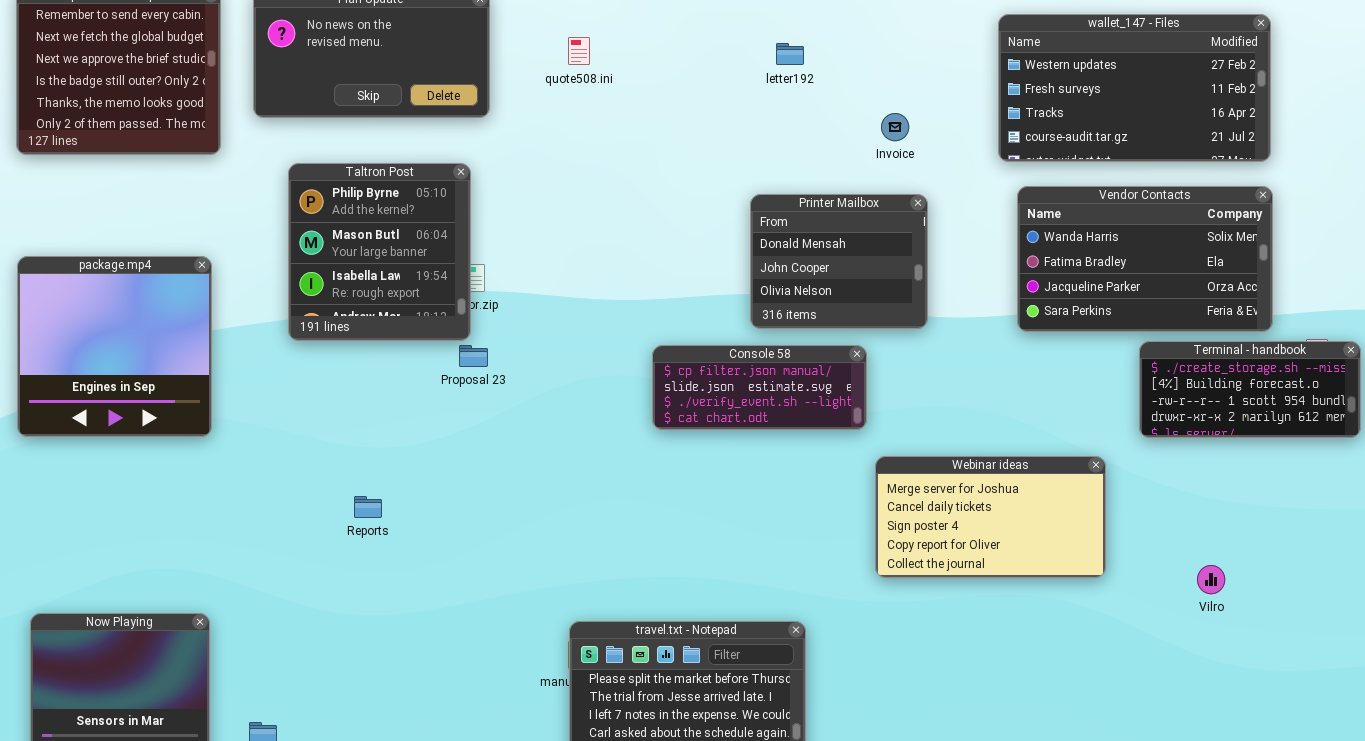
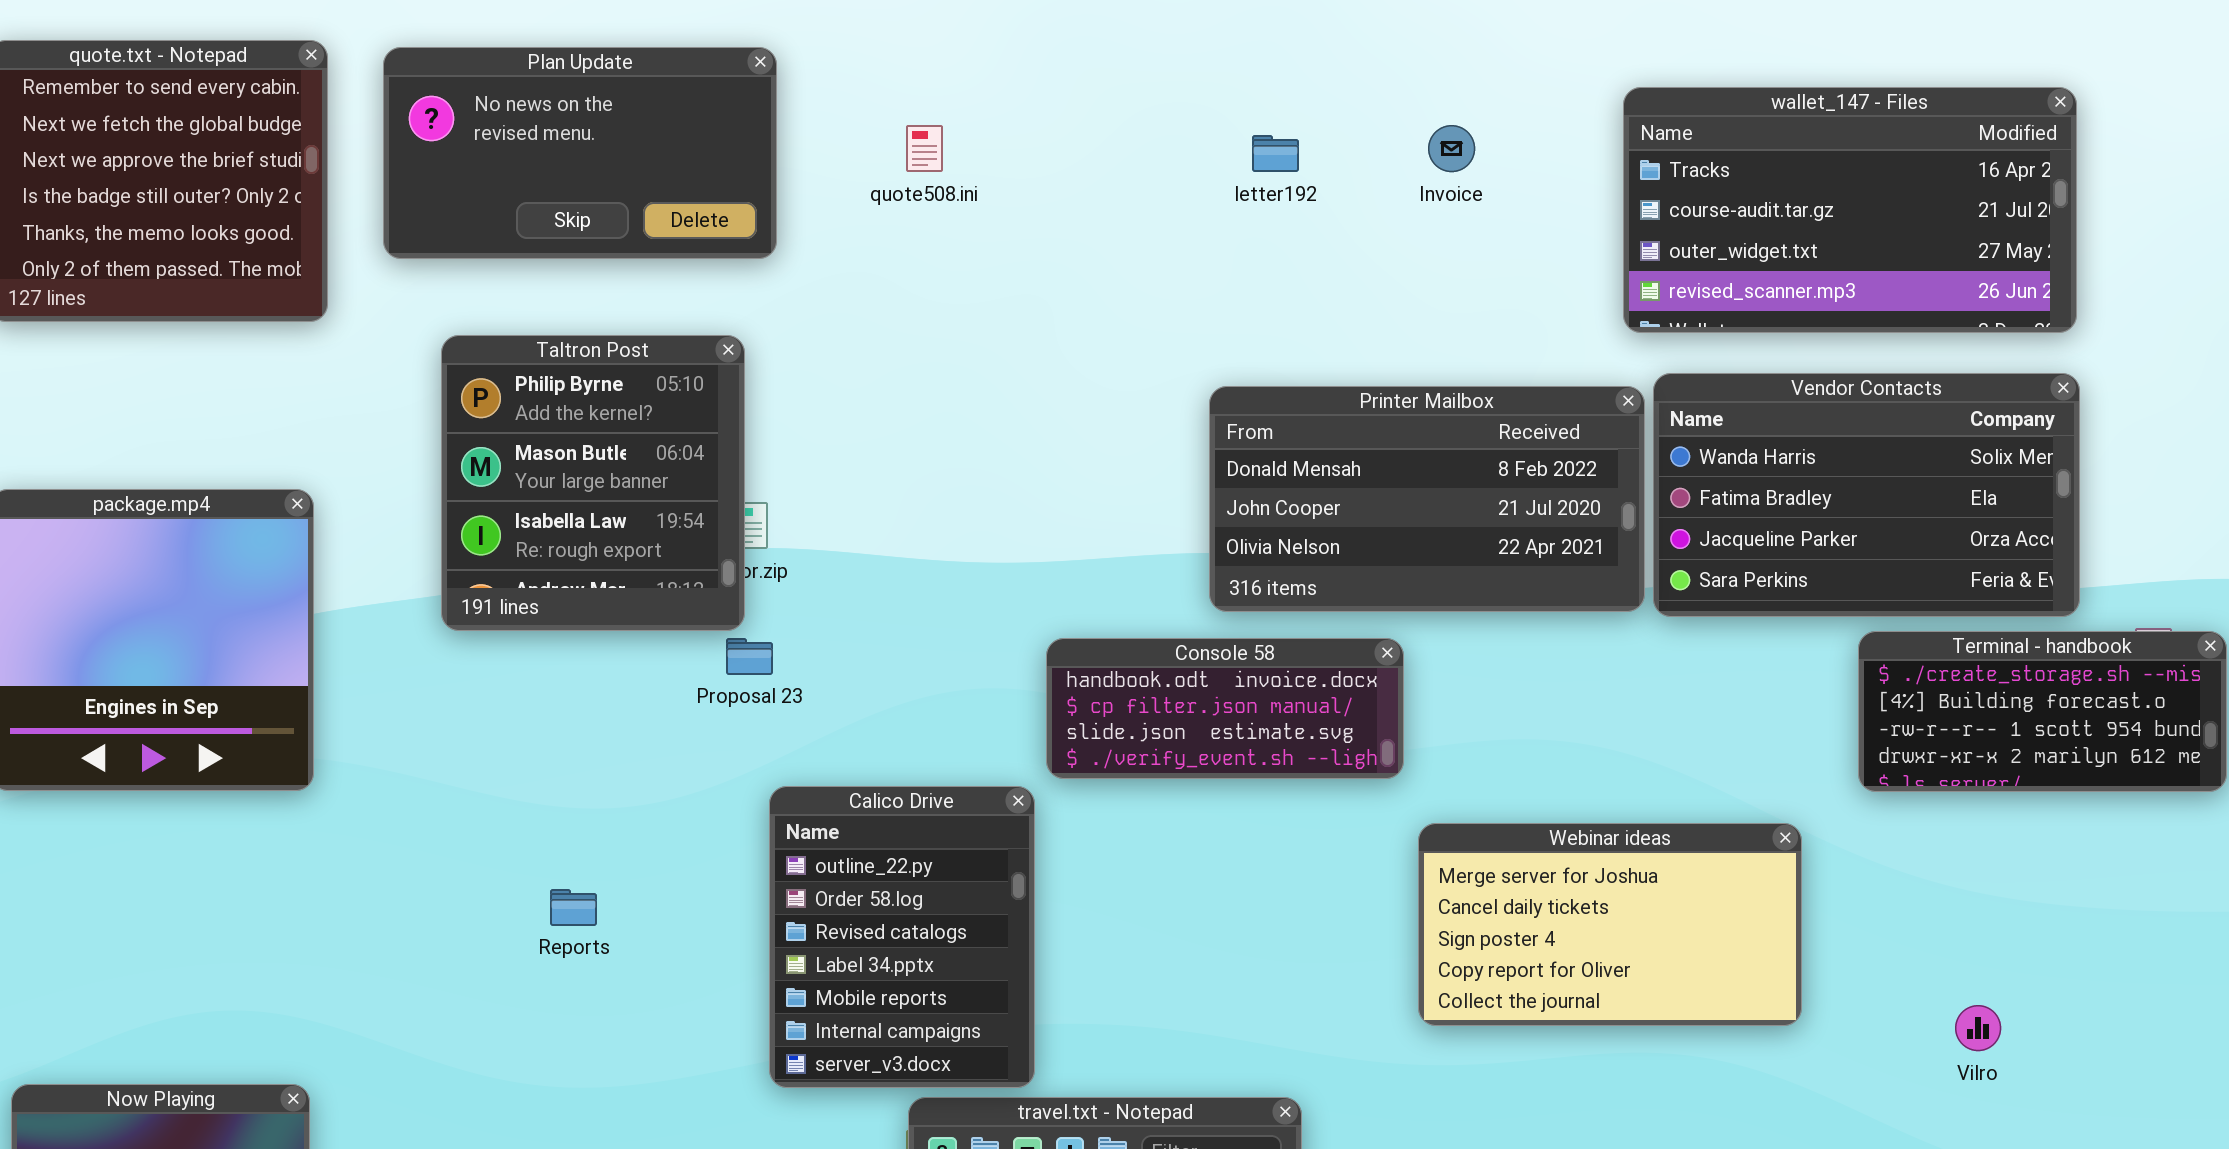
wallet_147 - Files: [998,14,1271,162] -> [1623,87,2077,333], scrolled down 2 rows
Invoice: [881,113,909,141] -> [1428,125,1475,172], moved
Printer Mailbox: [750,194,928,329] -> [1209,386,1645,612], resized
Console 58: [652,345,867,430] -> [1046,638,1404,779], scrolled up 1 row
Calico Drive: none -> [769,786,1035,1088], opened

